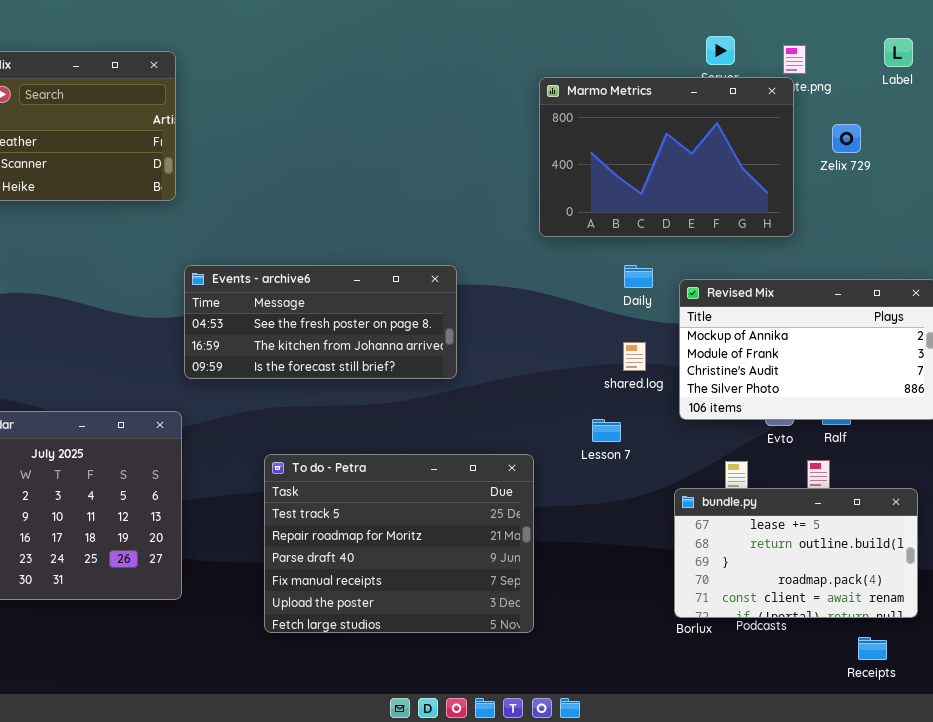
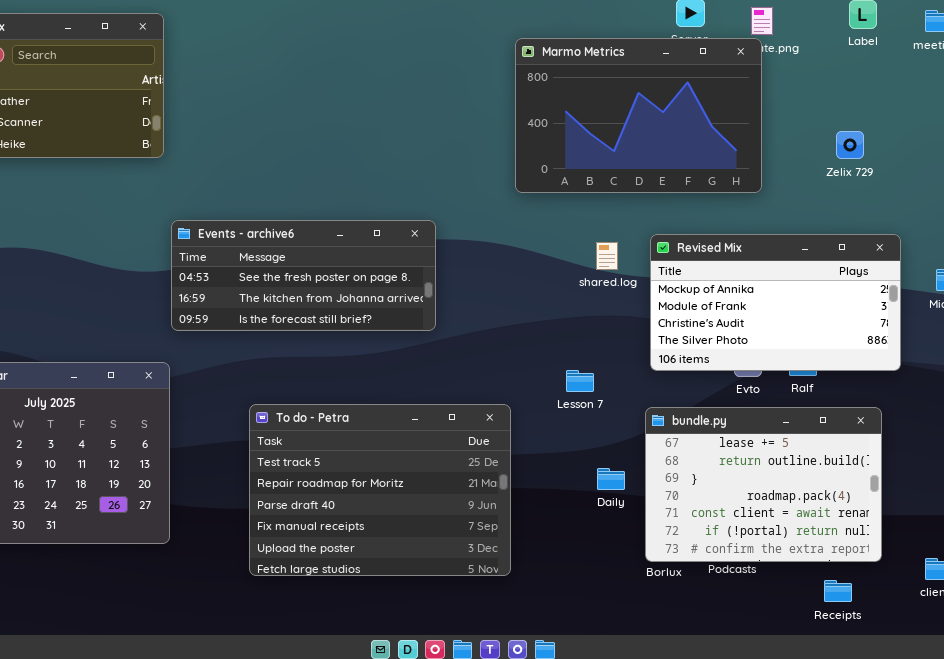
Zelix 729: [832,124,861,153] -> [836,131,864,159], moved
Daily: [624,265,653,288] -> [597,468,625,490], moved
shared.log: [623,342,646,371] -> [596,242,618,270], moved
bundle.py: [674,488,918,618] -> [645,407,882,562], resized

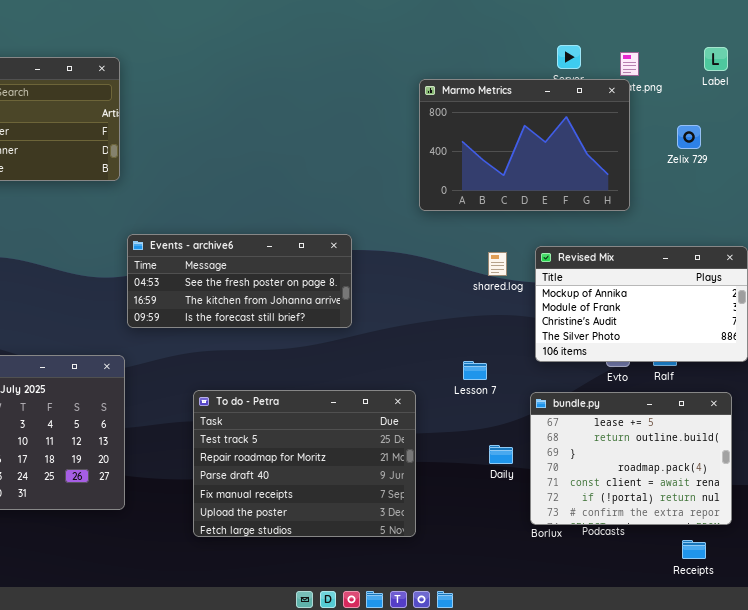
Zelix 729: [836,131,864,159] -> [677,125,701,149], moved

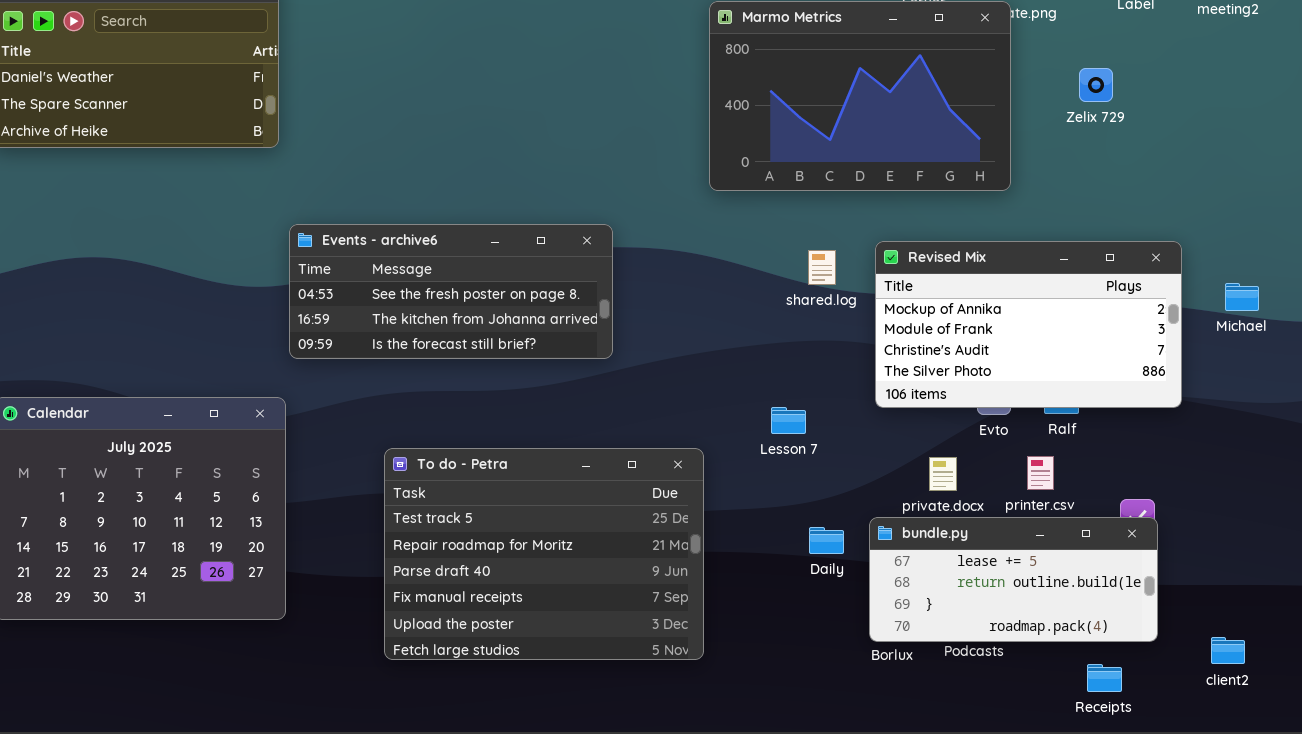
bundle.py: [530,392,732,525] -> [869,517,1158,642], resized

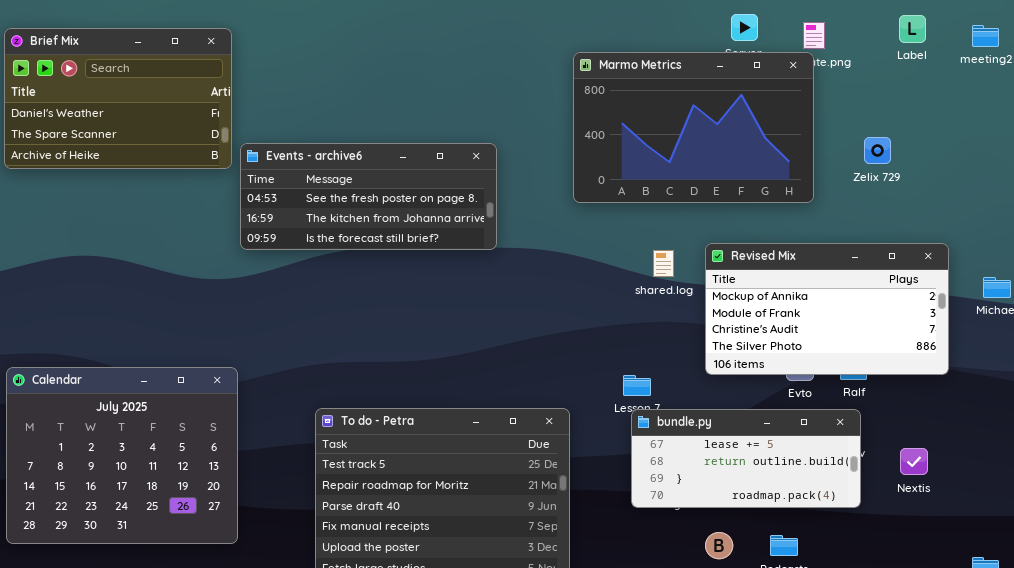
Zelix 729: [1079,68,1113,102] -> [864,137,891,164], moved
Events - archive6: [289,224,613,359] -> [240,143,497,250], moved
bundle.py: [869,517,1158,642] -> [631,409,861,508], moved

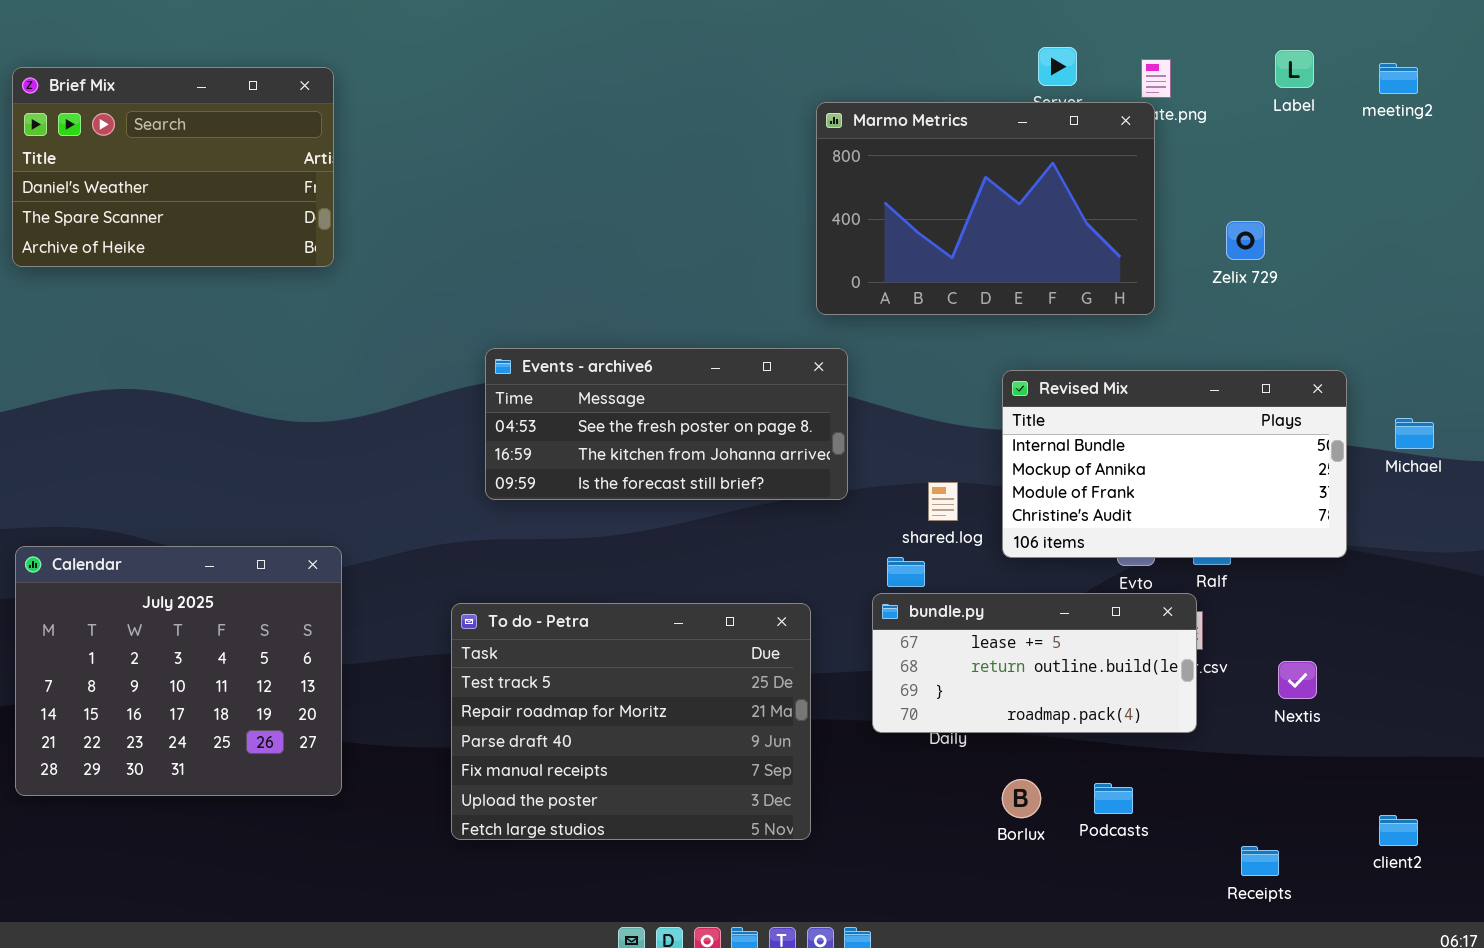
Events - archive6: [240,143,497,250] -> [485,348,848,500], moved
Revised Mix: [705,243,949,375] -> [1002,370,1347,558], scrolled up 1 row
shared.log: [653,250,674,277] -> [928,482,958,521], moved
bundle.py: [631,409,861,508] -> [872,593,1197,733], moved

